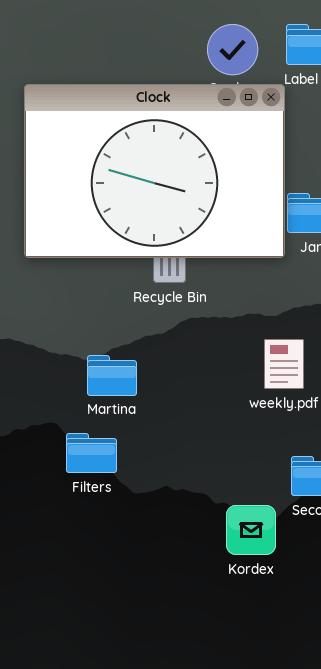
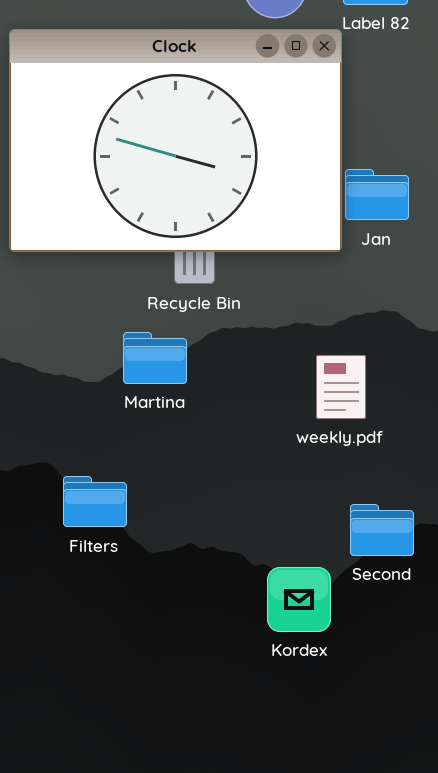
Martina: [87,355,137,396] -> [123,332,187,384], moved

